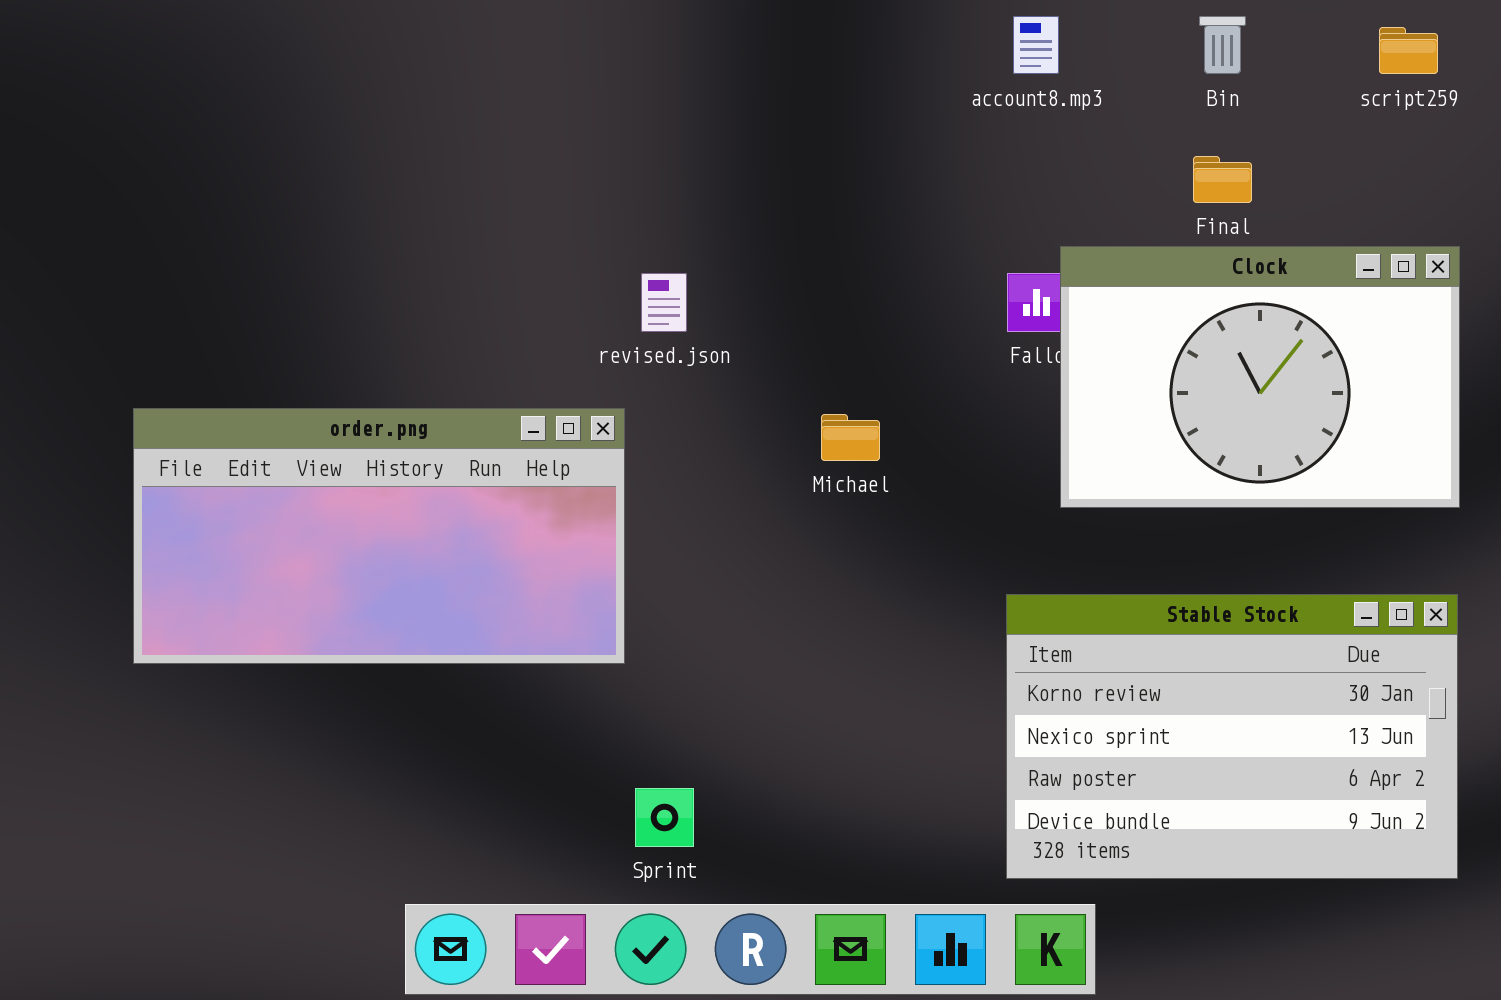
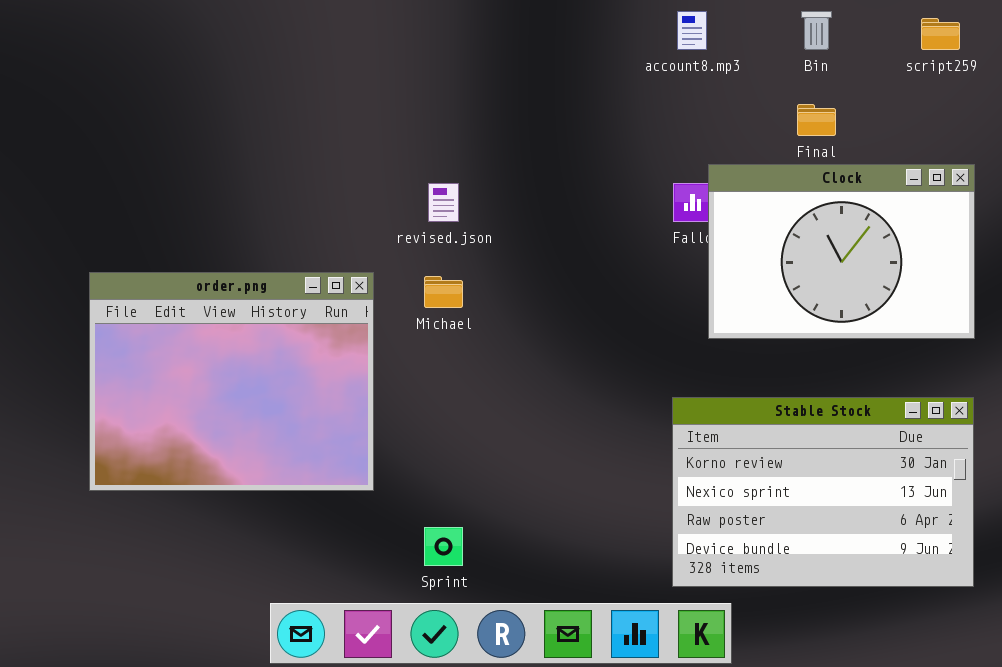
order.png: [133,408,625,664] -> [89,272,374,491], resized
Michael: [821,414,880,461] -> [424,276,463,308], moved

